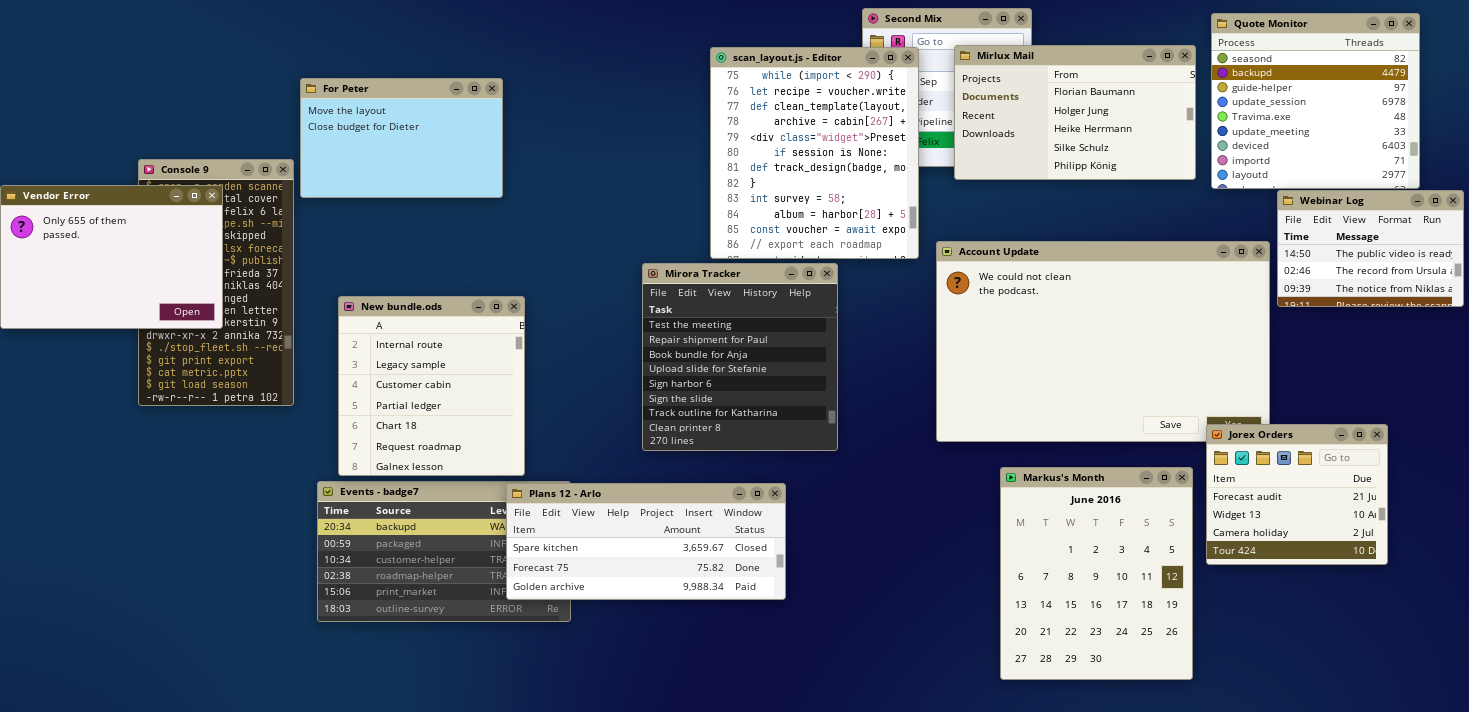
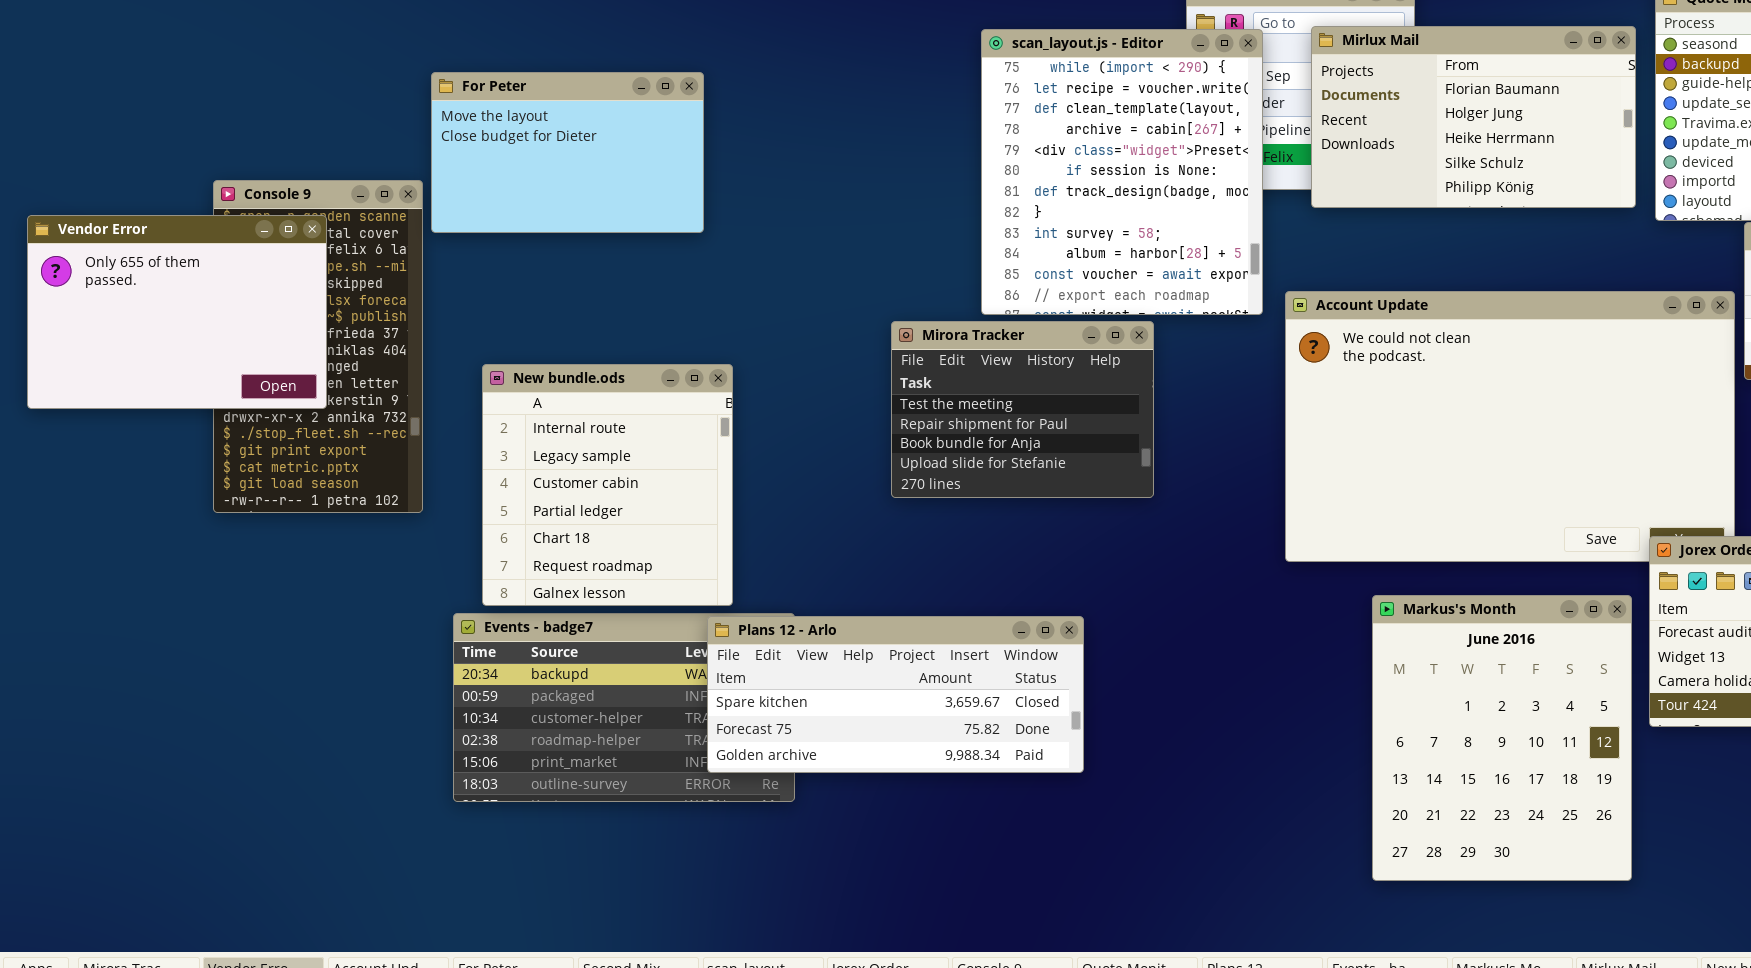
Mirora Tracker: [642,263,838,451] -> [891,321,1154,498], resized

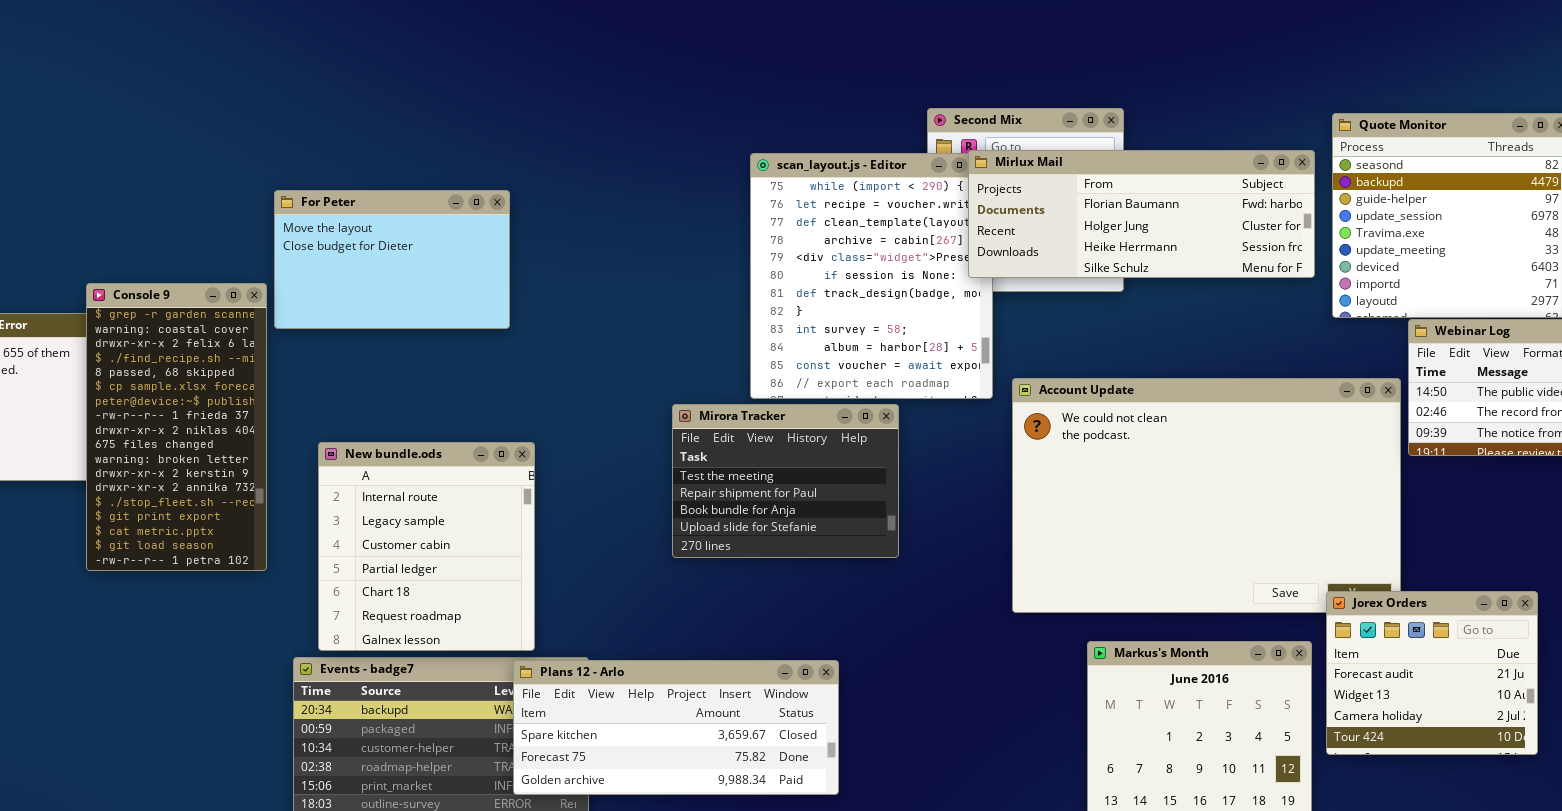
Mirlux Mail: [1311,26,1636,208] -> [968,150,1315,278], resized
Console 9: [213,180,423,513] -> [86,283,267,571], raised

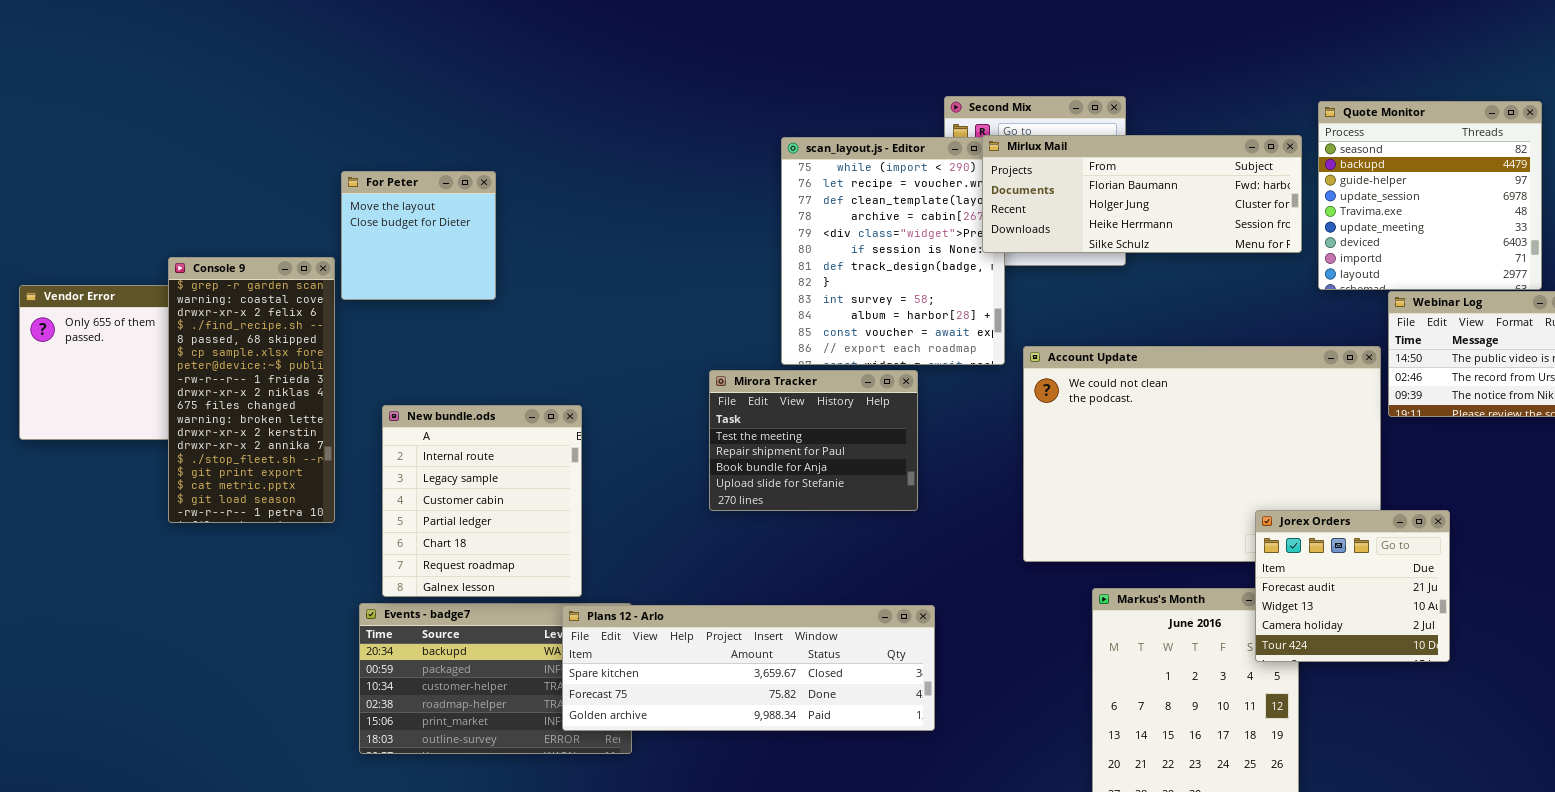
For Peter: [274,190,510,329] -> [341,171,496,300], resized
Jorex Orders: [1326,591,1538,755] -> [1255,510,1450,662], moved
Plans 12 - Arlo: [513,660,839,795] -> [562,605,935,731], resized

